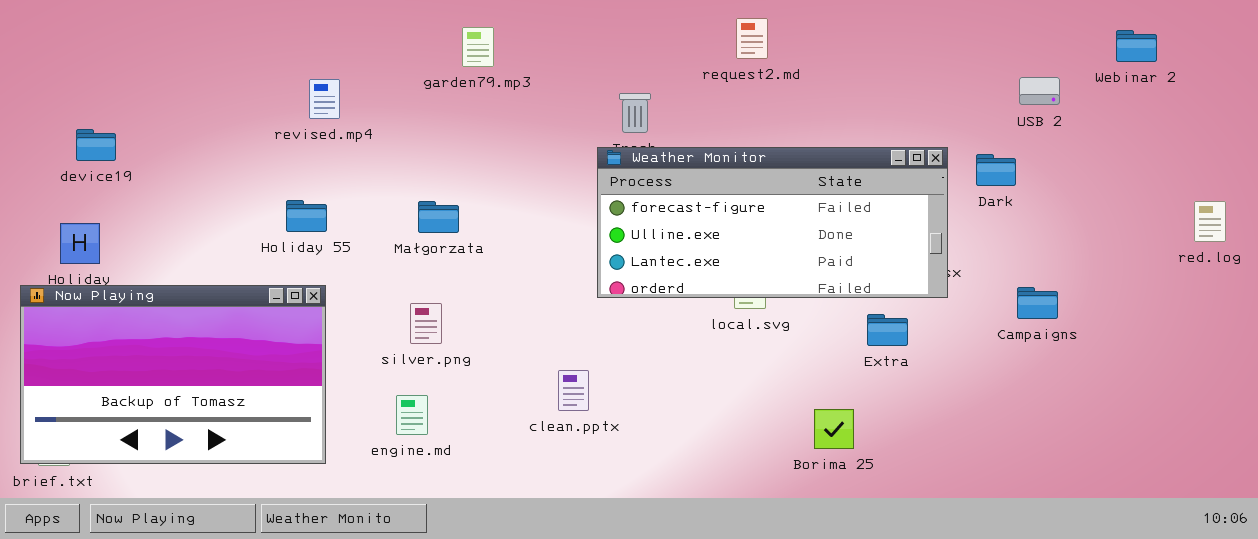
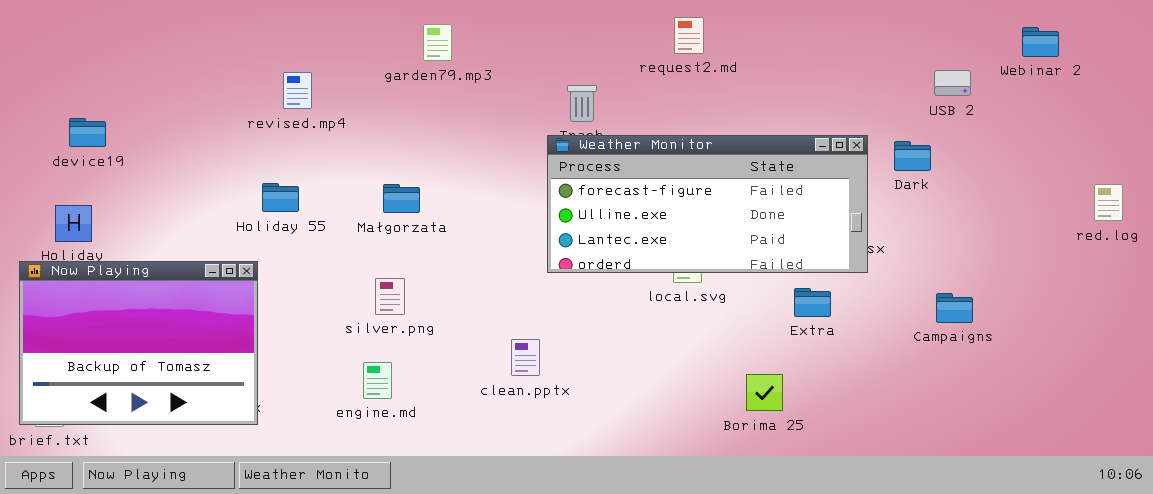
Now Playing: [20,285,326,464] -> [19,261,258,425], resized
Campaigns: [1017,287,1058,319] -> [936,293,973,323], moved

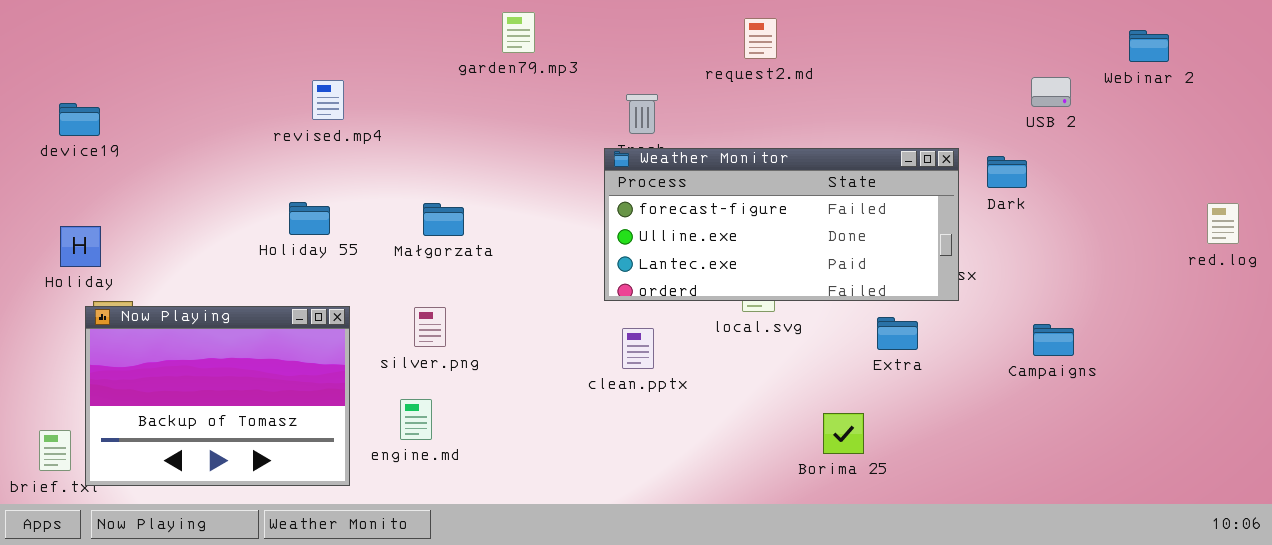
garden79.mp3: [423,24,452,61] -> [502,12,535,53], moved
device19: [69,118,106,147] -> [59,103,100,136], moved
Now Playing: [19,261,258,425] -> [85,306,350,486], moved
clean.pptx: [511,339,540,376] -> [622,328,654,369], moved

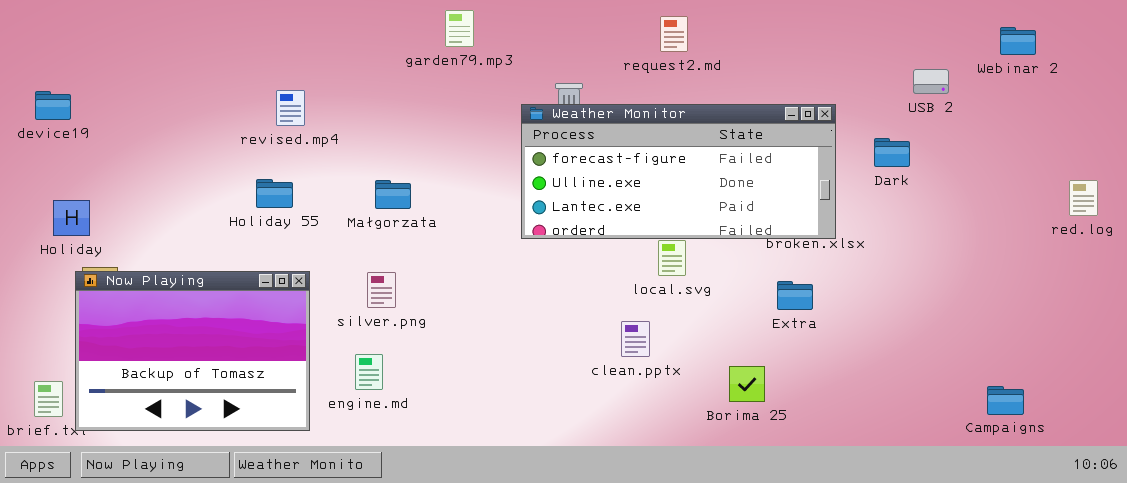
revised.mp4: [312,80,344,120] -> [276,90,305,126], moved
device19: [59,103,100,136] -> [35,91,71,120], moved
Weather Monitor: [604,148,959,301] -> [521,104,836,239], moved
Campaigns: [1033,324,1074,356] -> [987,386,1024,415], moved
clean.pptx: [622,328,654,369] -> [621,321,650,357], moved

